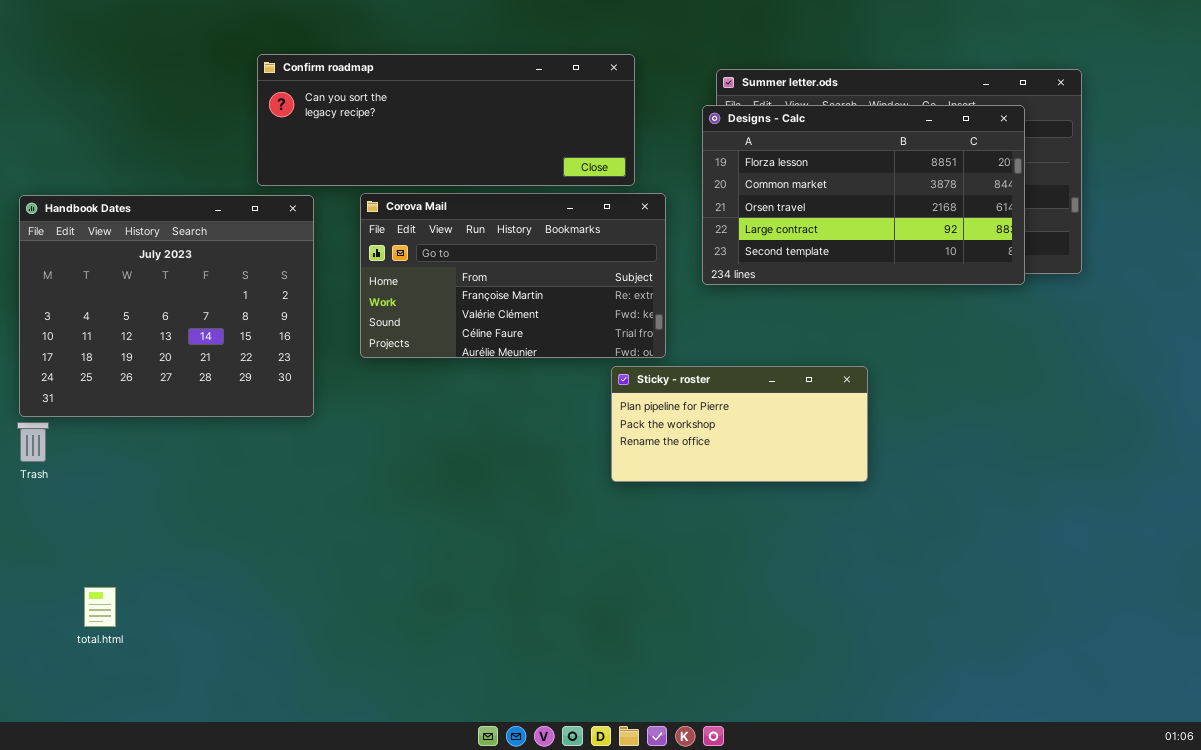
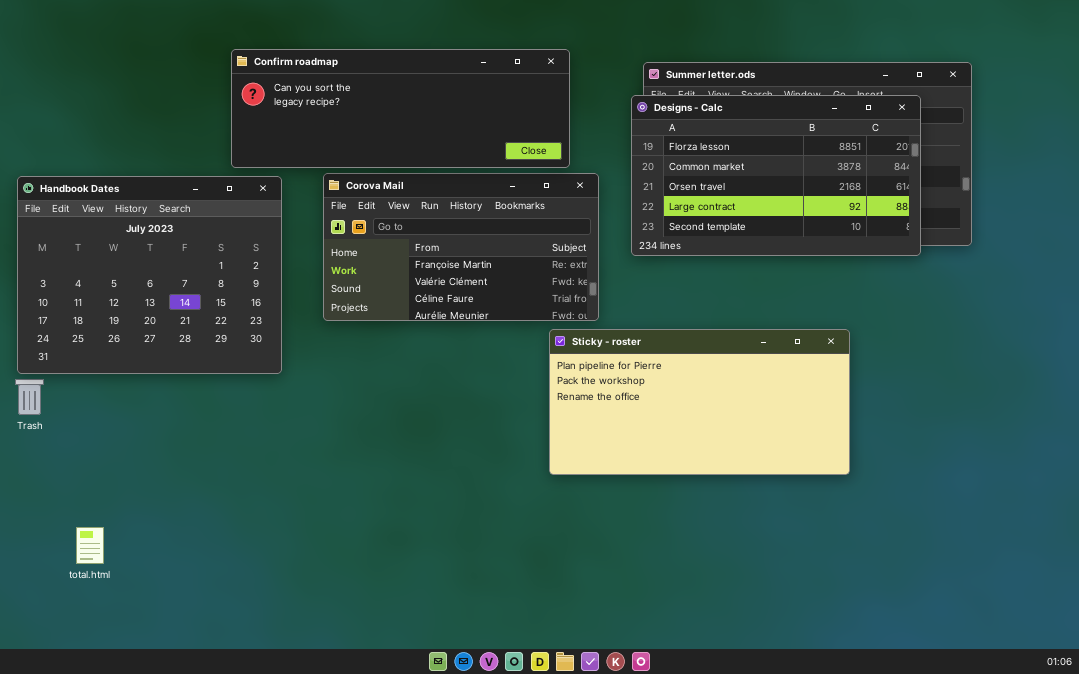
Sticky - roster: [611,366,868,482] -> [549,329,850,475], resized

